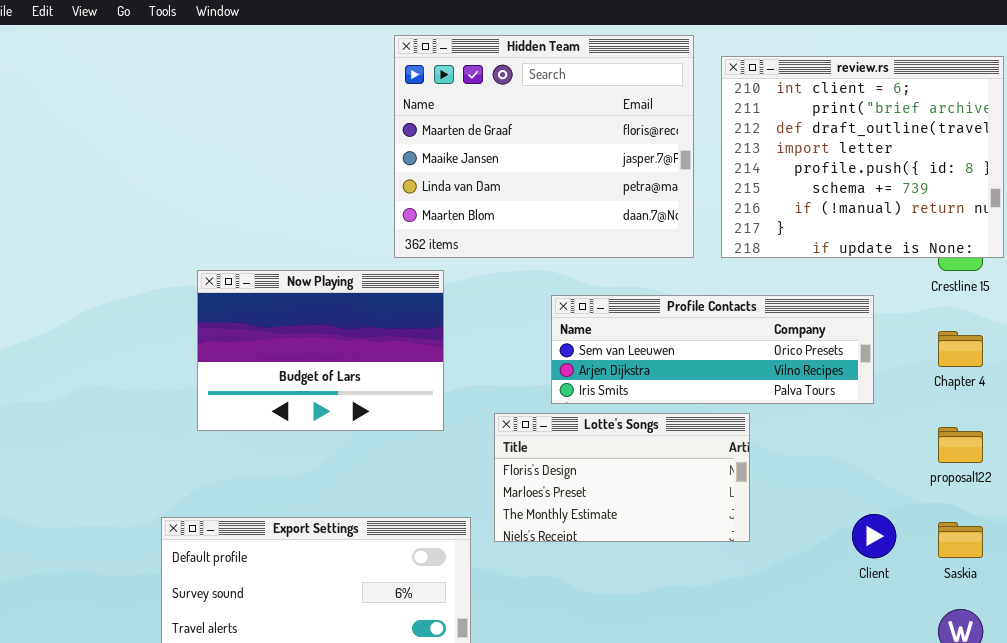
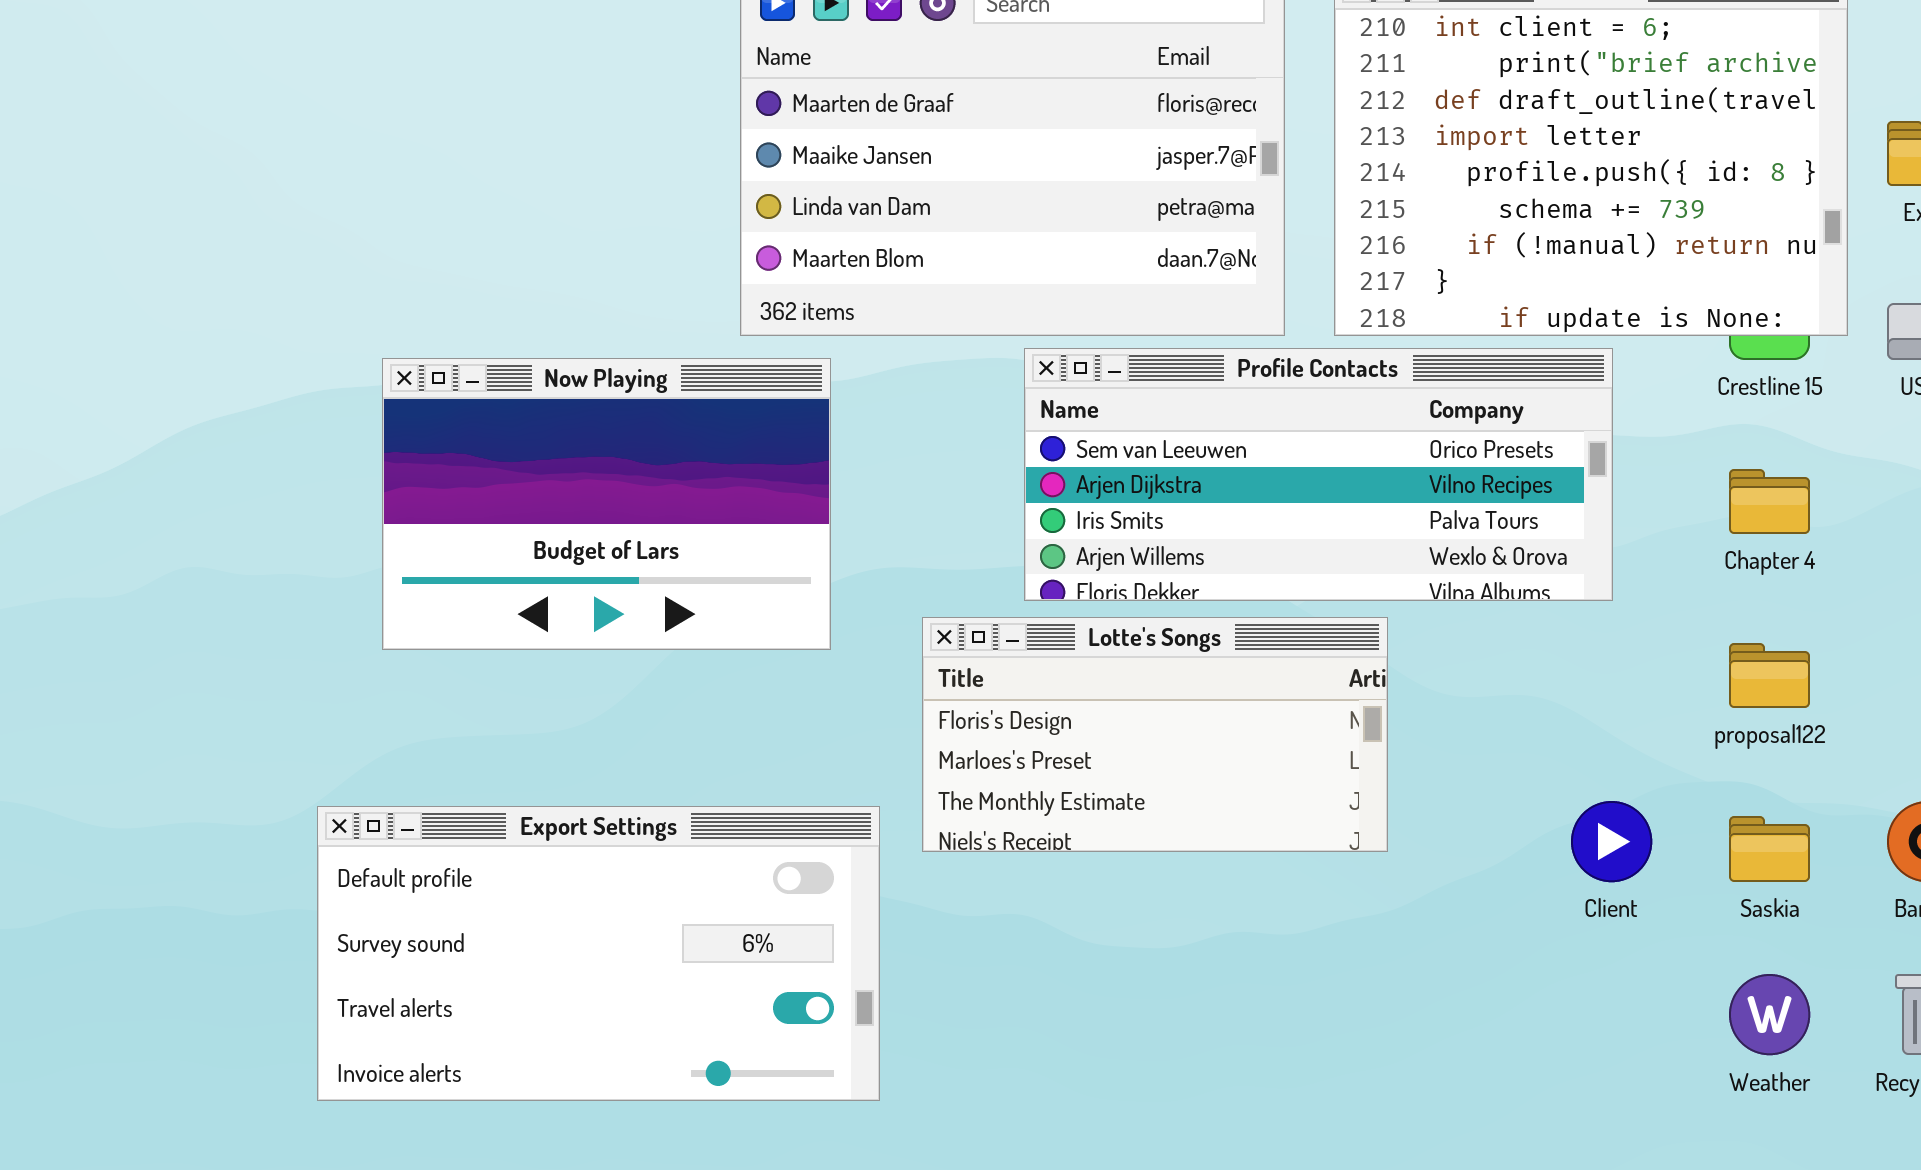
Profile Contacts: [551,295,874,404] -> [1024,348,1613,601], resized

